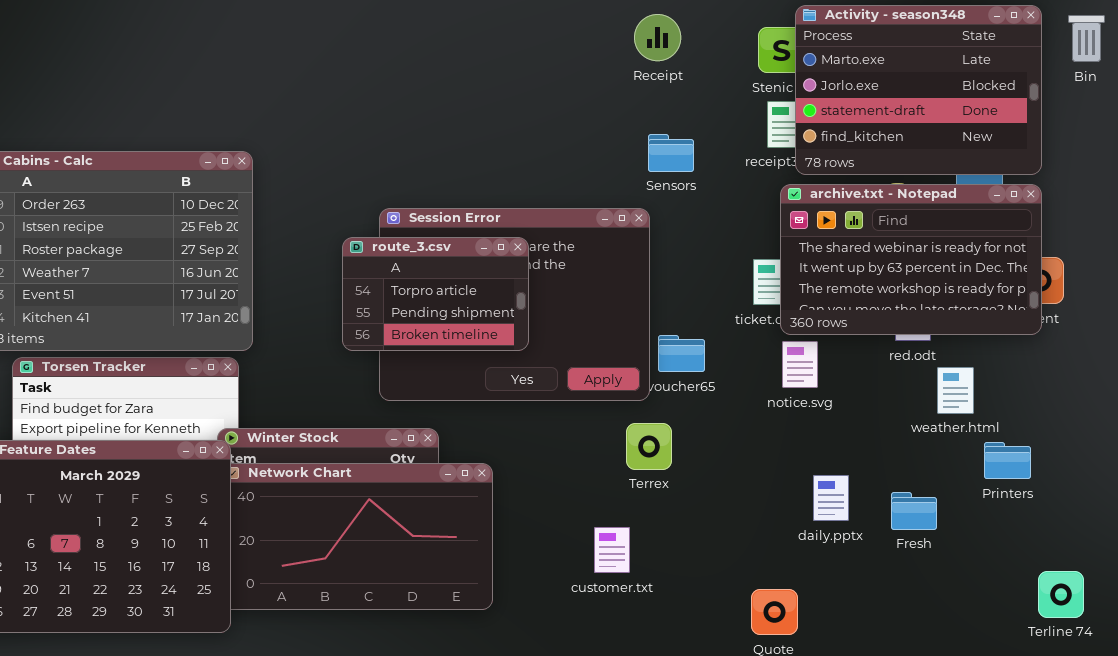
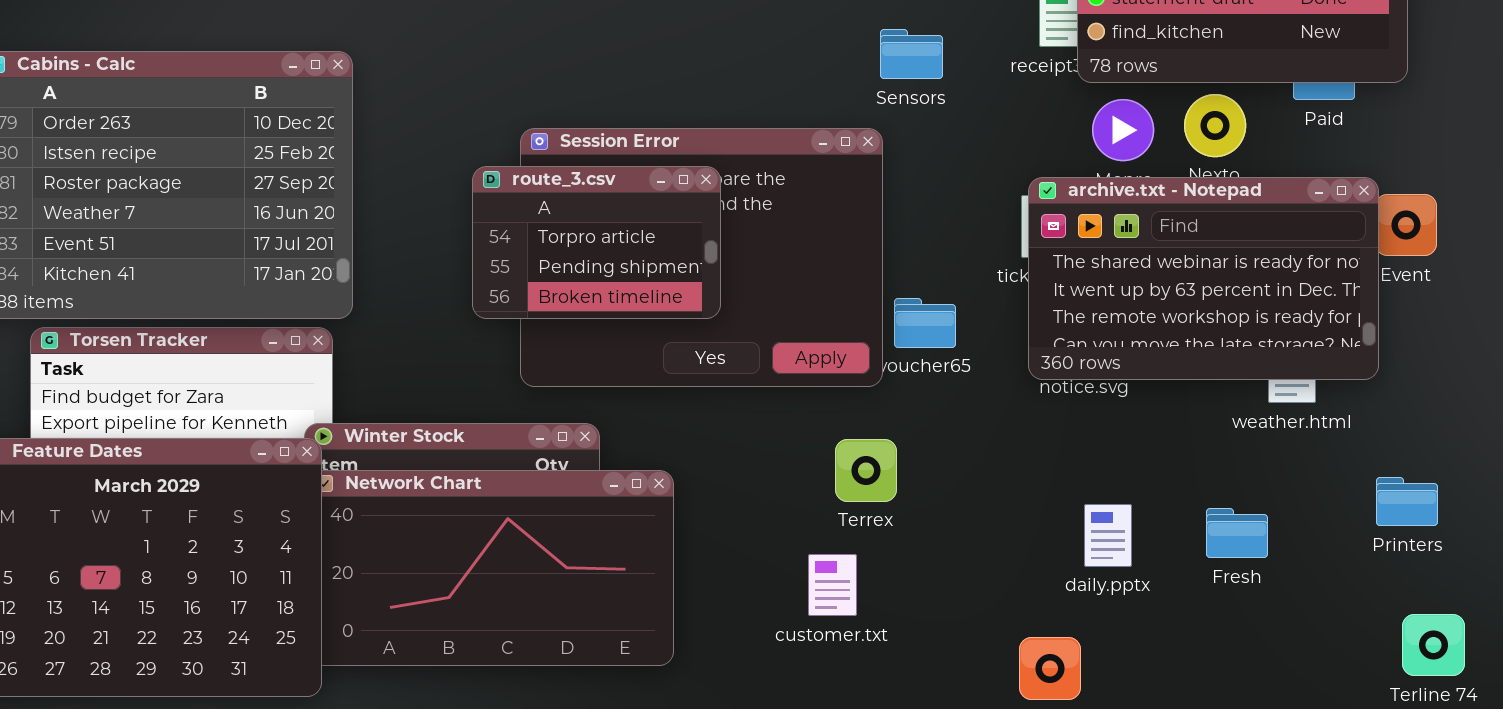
archive.txt - Notepad: [780,184,1042,335] -> [1028,177,1379,380], moved
Terrex: [626,423,672,470] -> [835,439,897,502], moved
Printers: [984,442,1031,479] -> [1376,477,1438,526], moved
daily.pptx: [813,475,849,521] -> [1084,504,1132,567], moved

